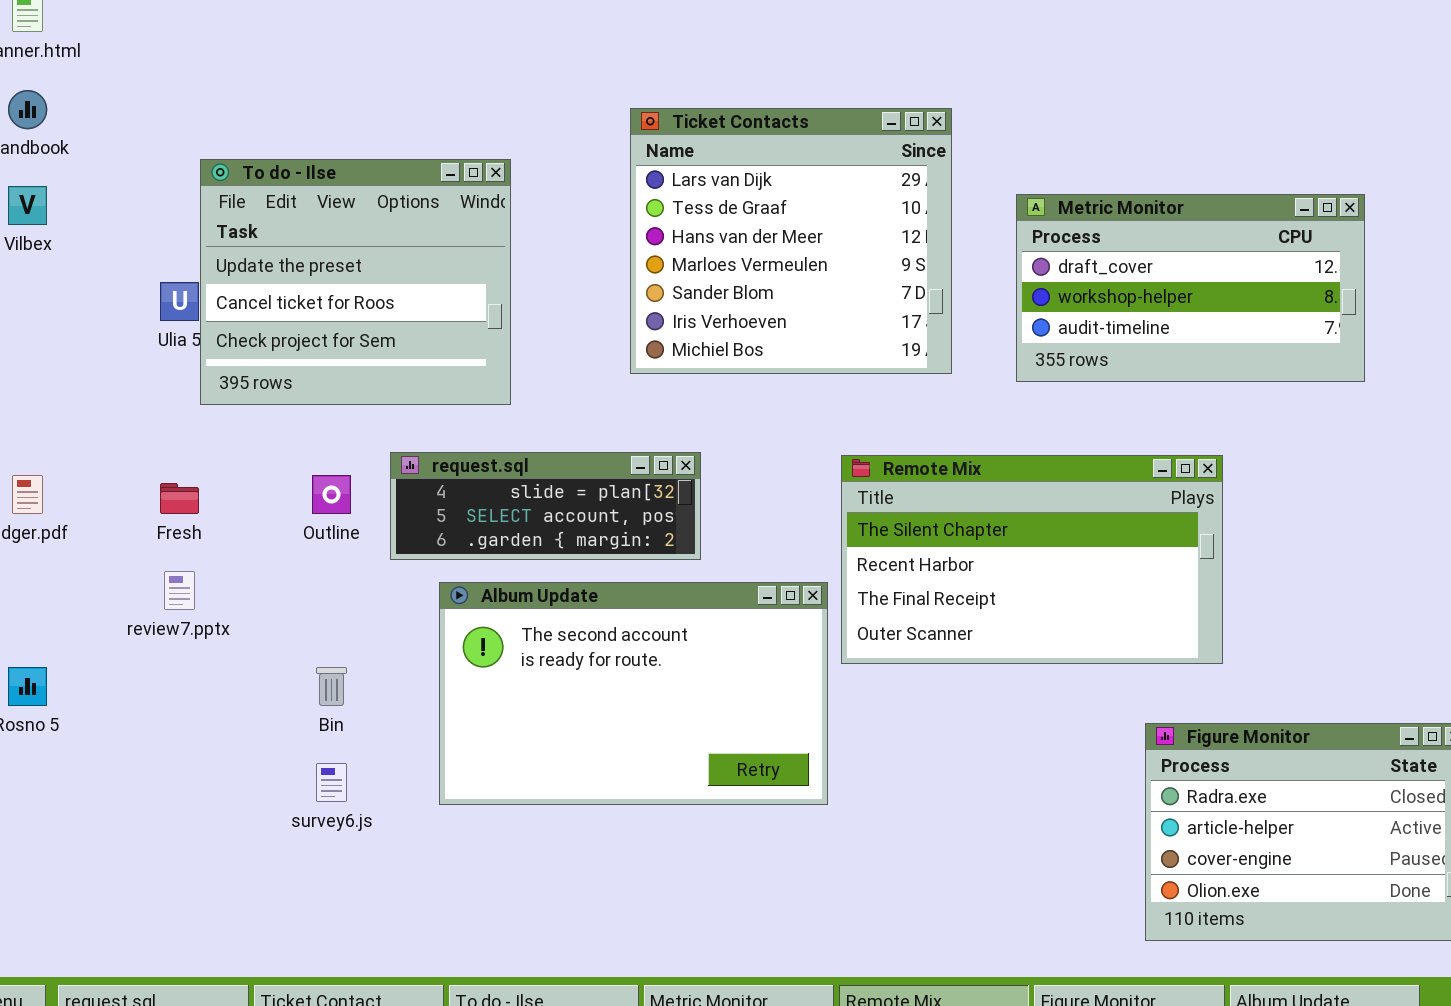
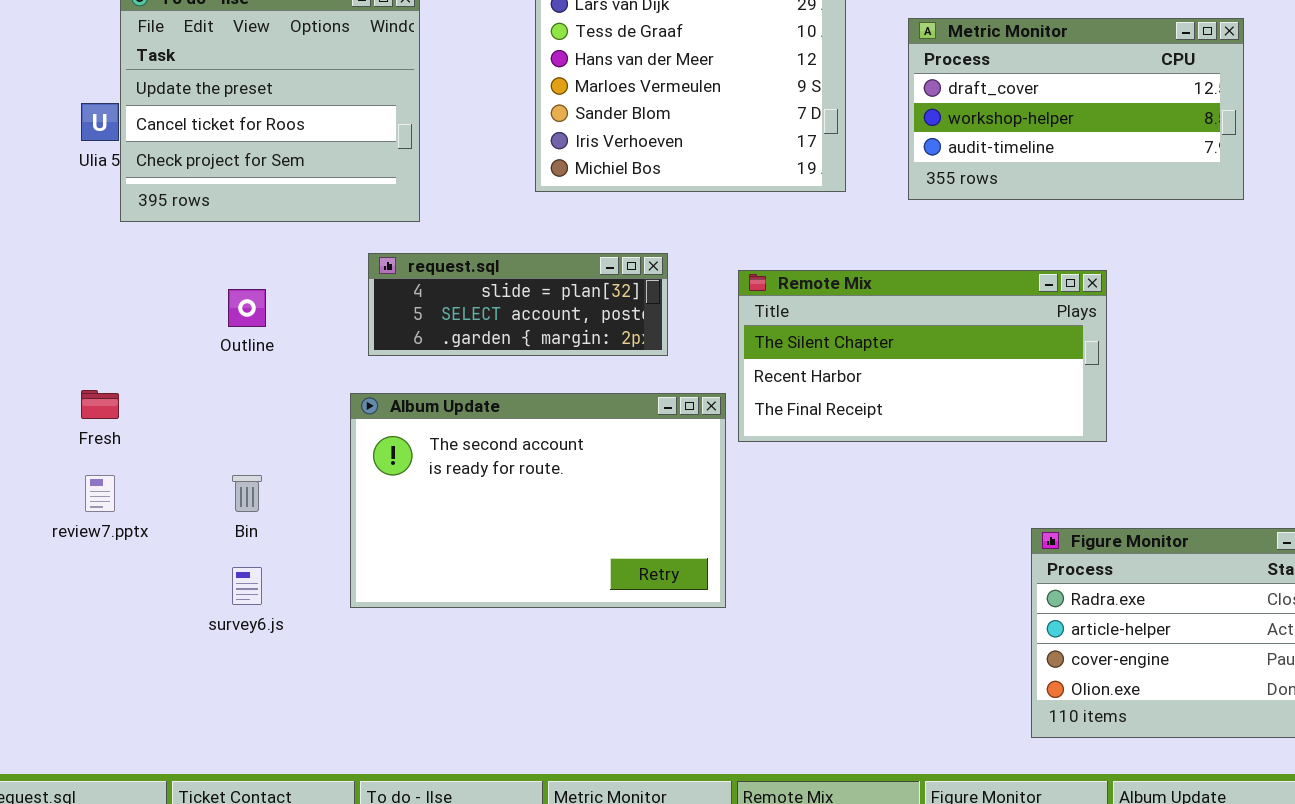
request.sql: [390,452,701,560] -> [368,253,668,356], moved
Remote Mix: [841,455,1223,664] -> [738,270,1107,442], resized
Fresh: [160,483,199,514] -> [81,390,119,419], moved
review7.pptx: [164,571,195,610] -> [85,475,115,512], moved

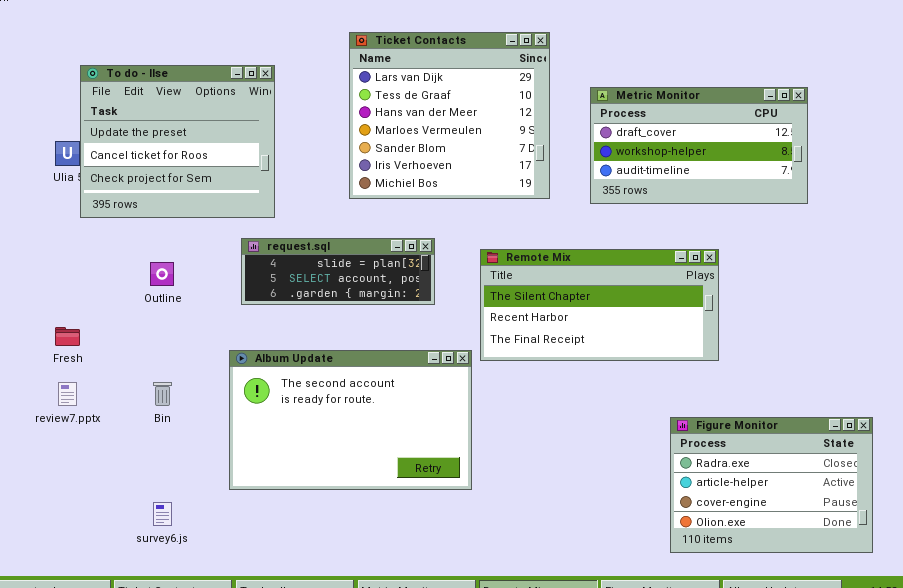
Album Update: [350,393,726,608] -> [229,350,472,490], moved
survey6.js: [232,567,262,605] -> [153,502,172,526], moved

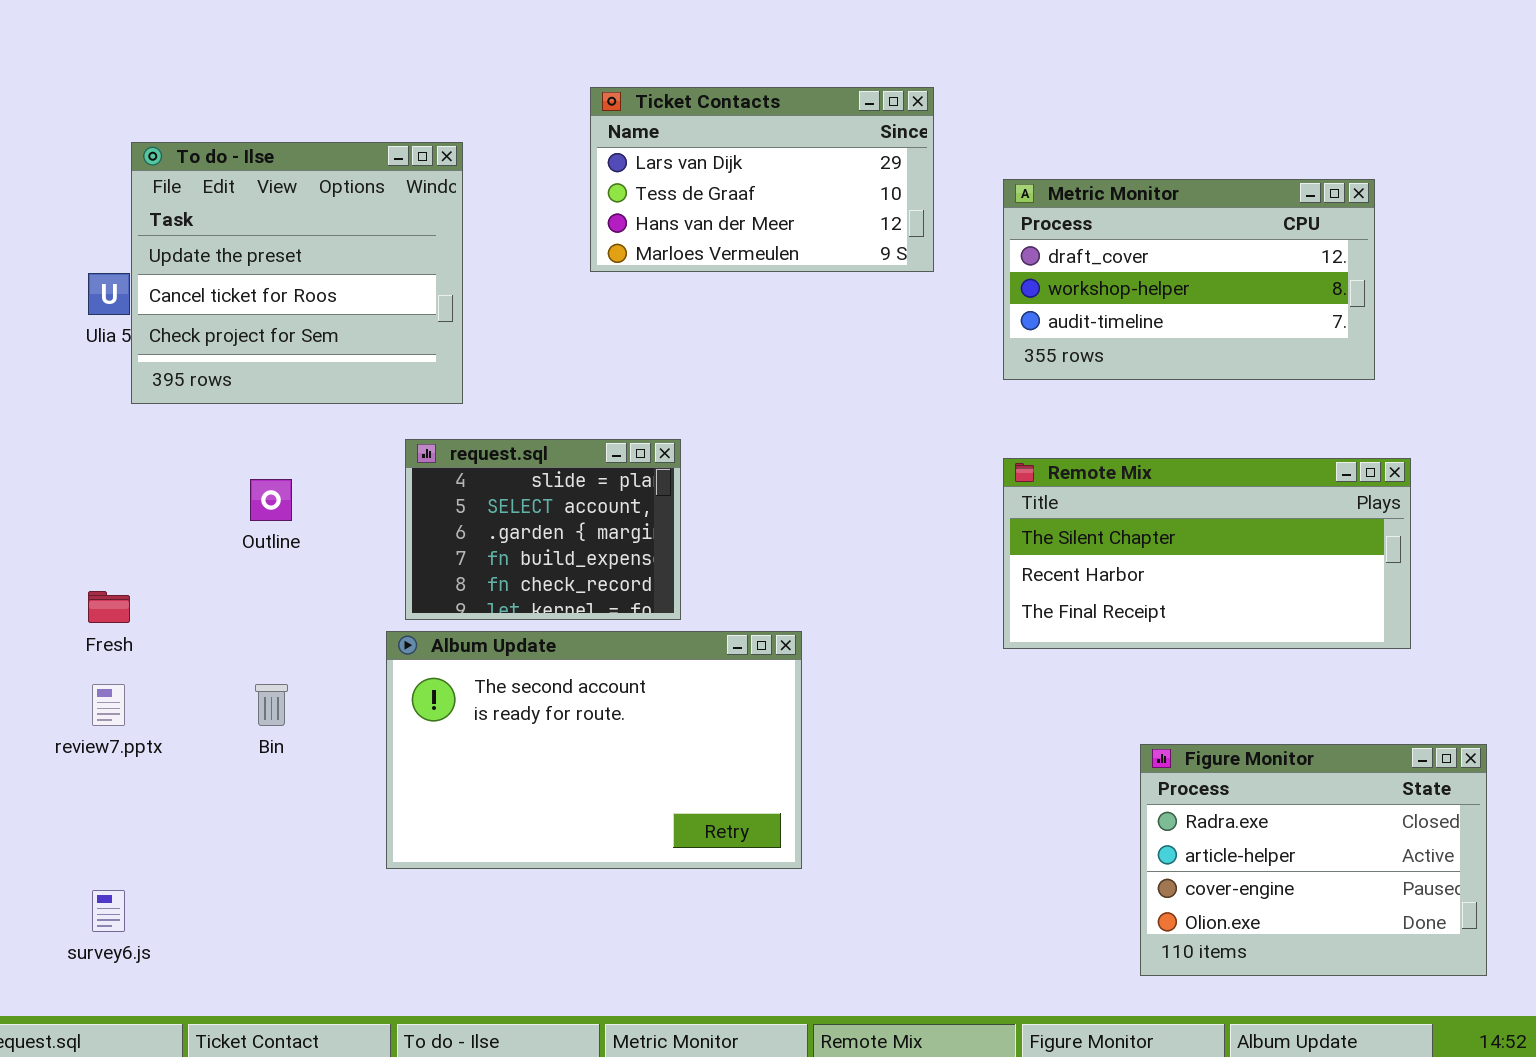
Ticket Contacts: [349,32,550,199] -> [590,87,934,272], resized
request.sql: [241,238,435,305] -> [405,439,681,620], resized
Remote Mix: [480,249,719,361] -> [1003,458,1411,649], moved
survey6.js: [153,502,172,526] -> [92,890,125,932], moved

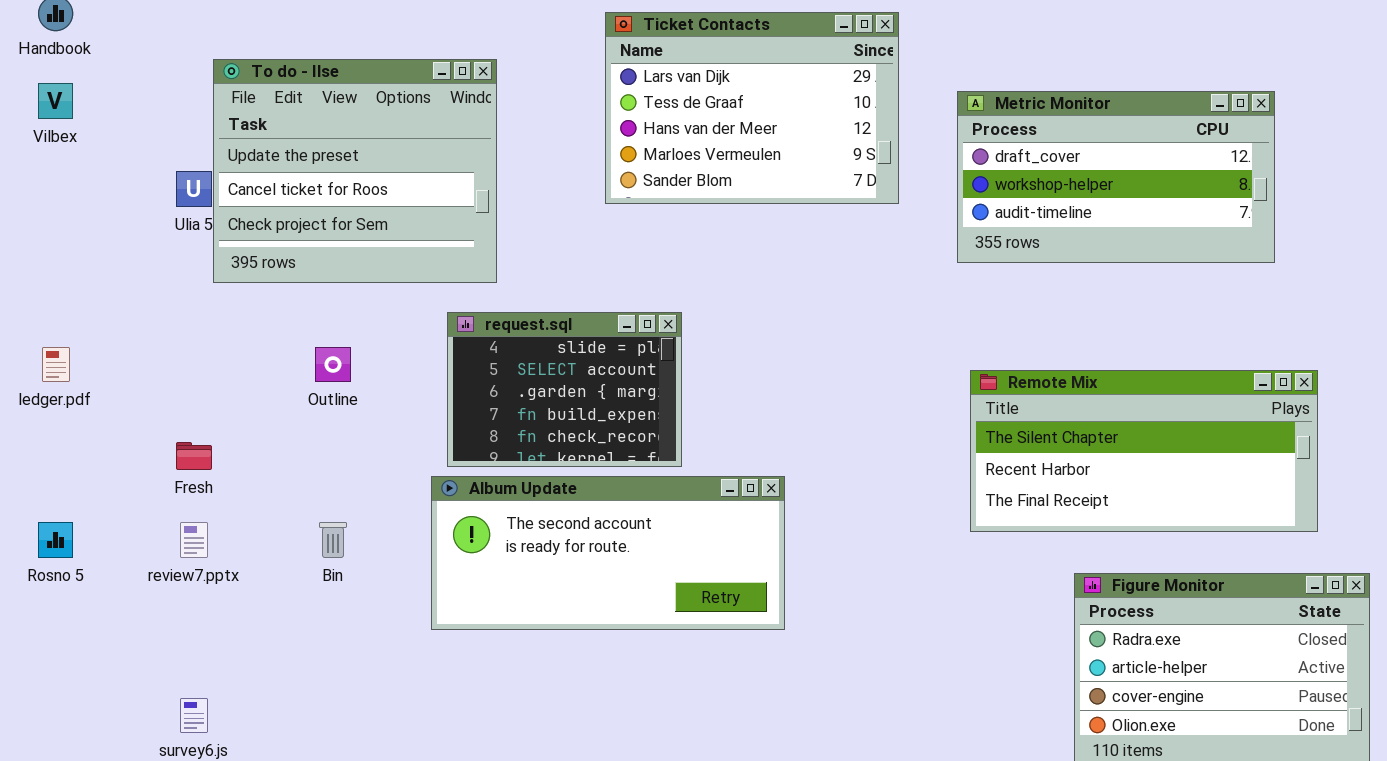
Ticket Contacts: [590,87,934,272] -> [605,12,899,204], resized
Remote Mix: [1003,458,1411,649] -> [970,370,1318,532], moved
Album Update: [386,631,802,869] -> [431,476,785,630], resized

